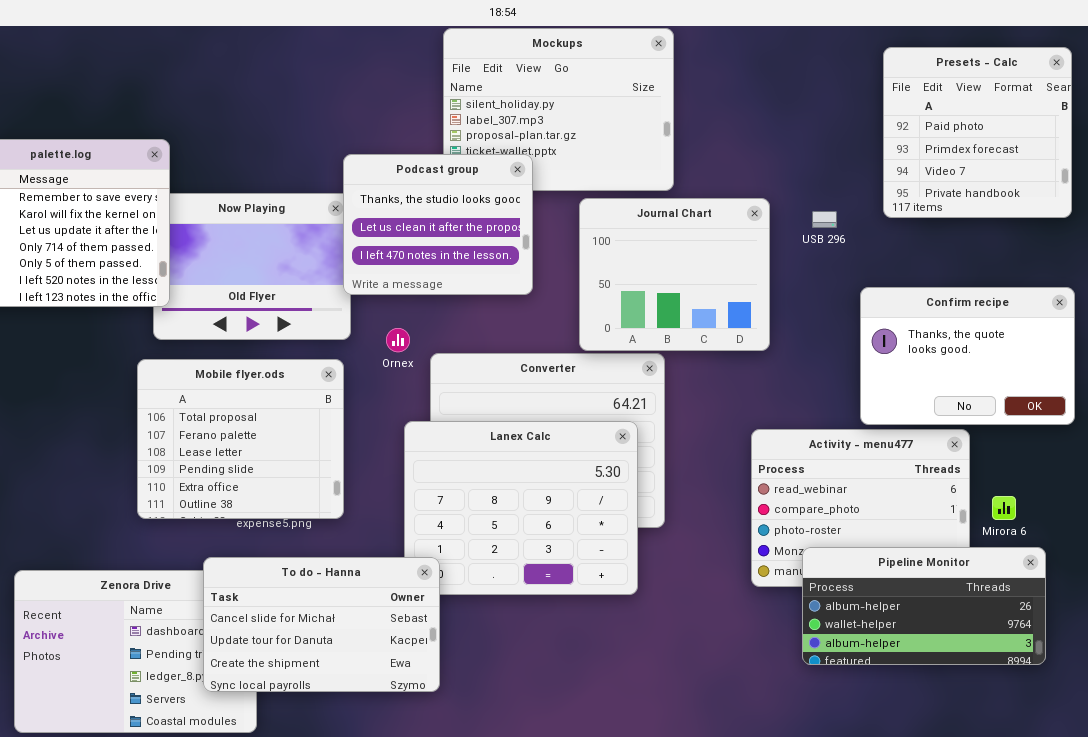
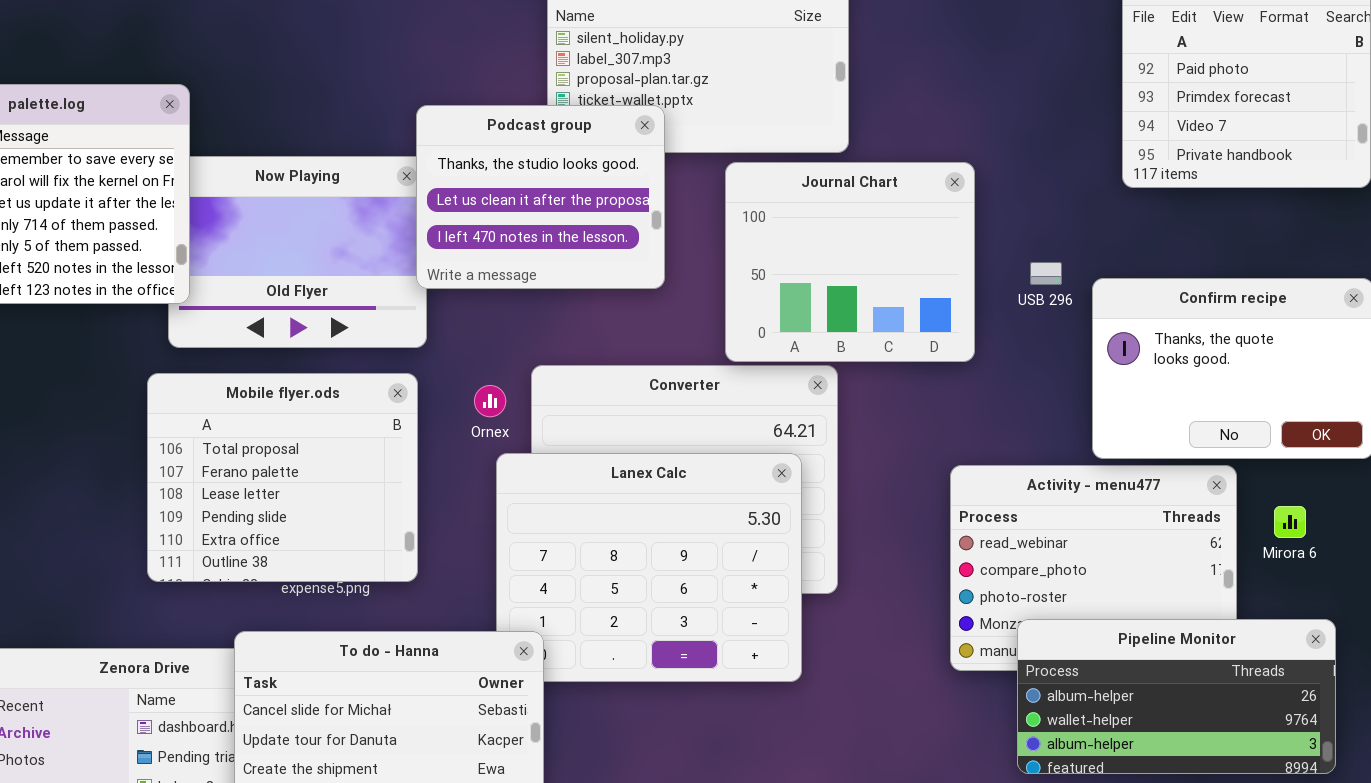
USB 296: [812,211,837,228] -> [1030,262,1062,285], moved
Ornex: [386,328,410,352] -> [474,385,506,417], moved
Mirora 6: [992,496,1016,520] -> [1274,506,1306,538], moved

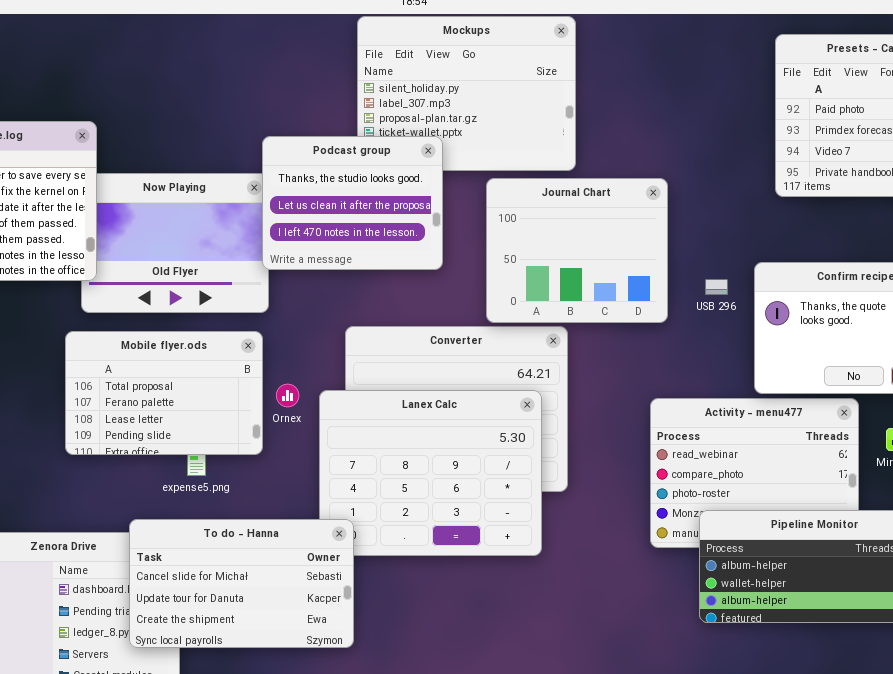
USB 296: [1030,262,1062,285] -> [705,279,728,295], moved
Mobile flyer.ods: [147,373,418,582] -> [65,331,263,455], resized
Ornex: [474,385,506,417] -> [276,384,299,407], moved

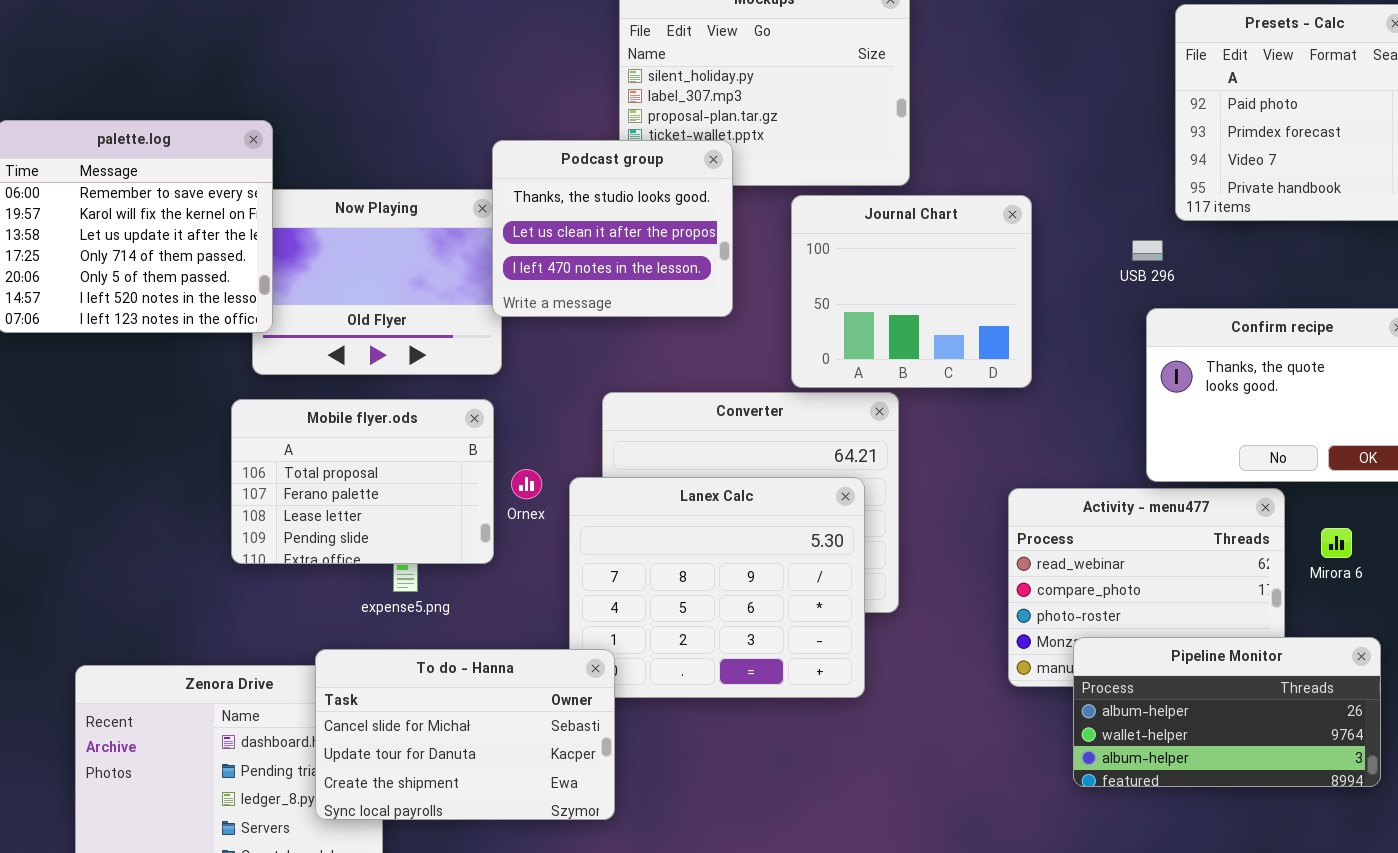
USB 296: [705,279,728,295] -> [1132,240,1163,261], moved

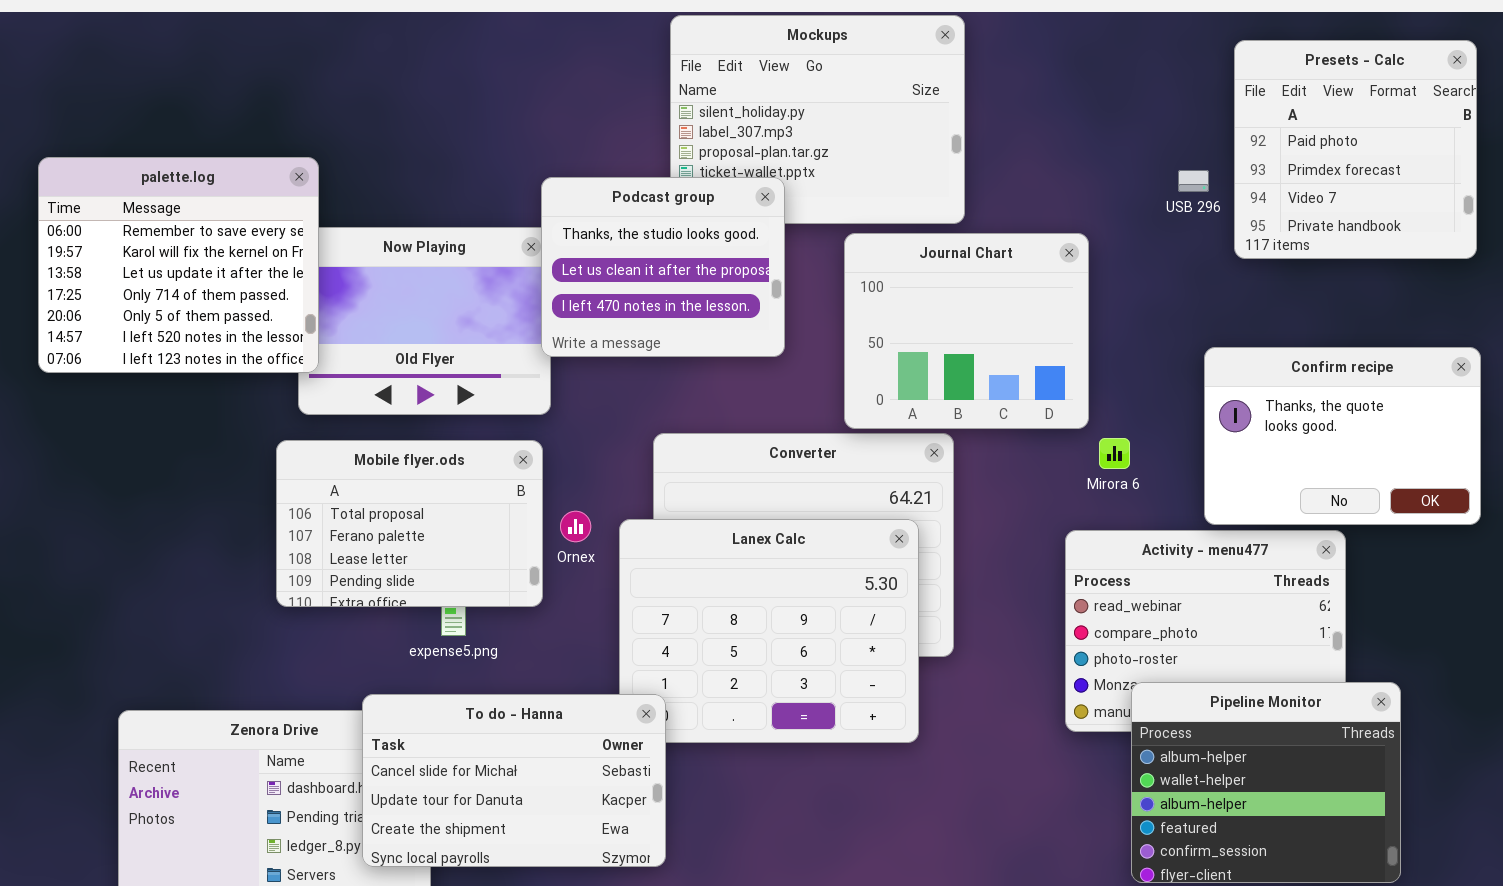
USB 296: [1132,240,1163,261] -> [1178,170,1209,192], moved
Mirora 6: [1321,528,1352,558] -> [1099,438,1130,469], moved
Pipeline Monitor: [1073,637,1381,787] -> [1131,682,1401,883], resized

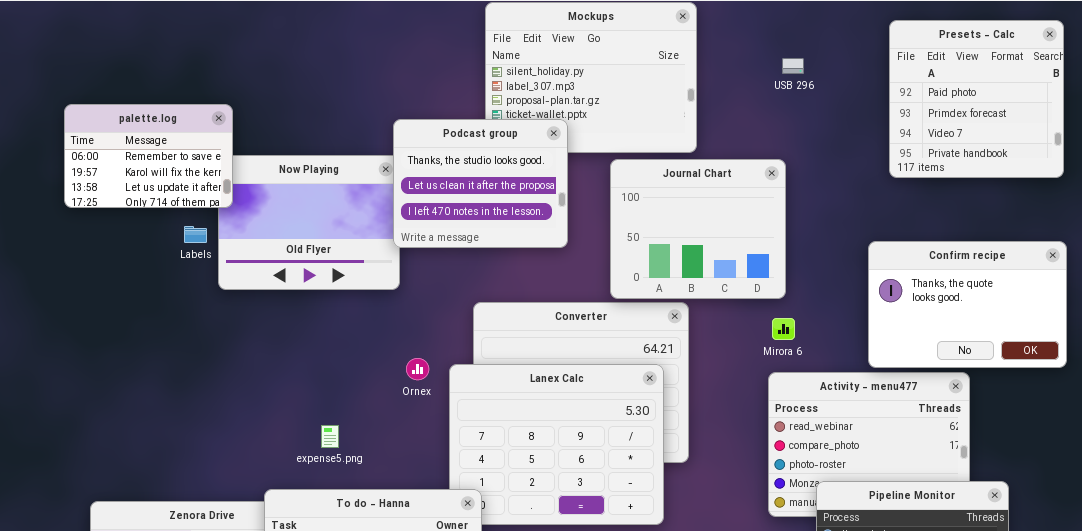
palette.log: [38,157,319,373] -> [64,104,233,208], resized
USB 296: [1178,170,1209,192] -> [782,58,804,74], moved
Mirora 6: [1099,438,1130,469] -> [772,318,795,340], moved
Mobile flyer.ods: [276,440,543,607] -> none, closed

